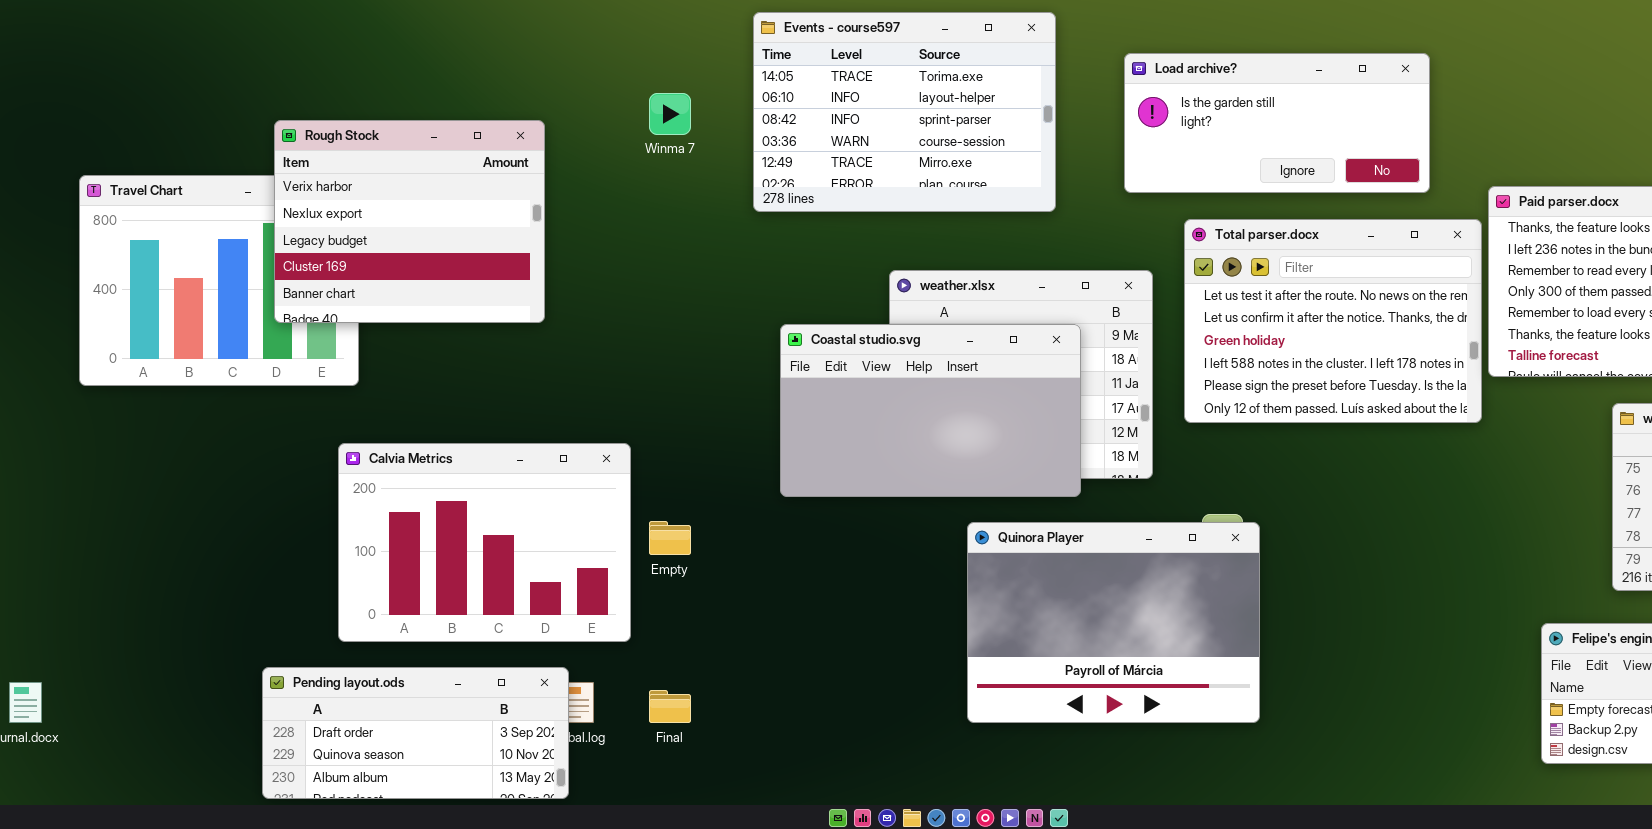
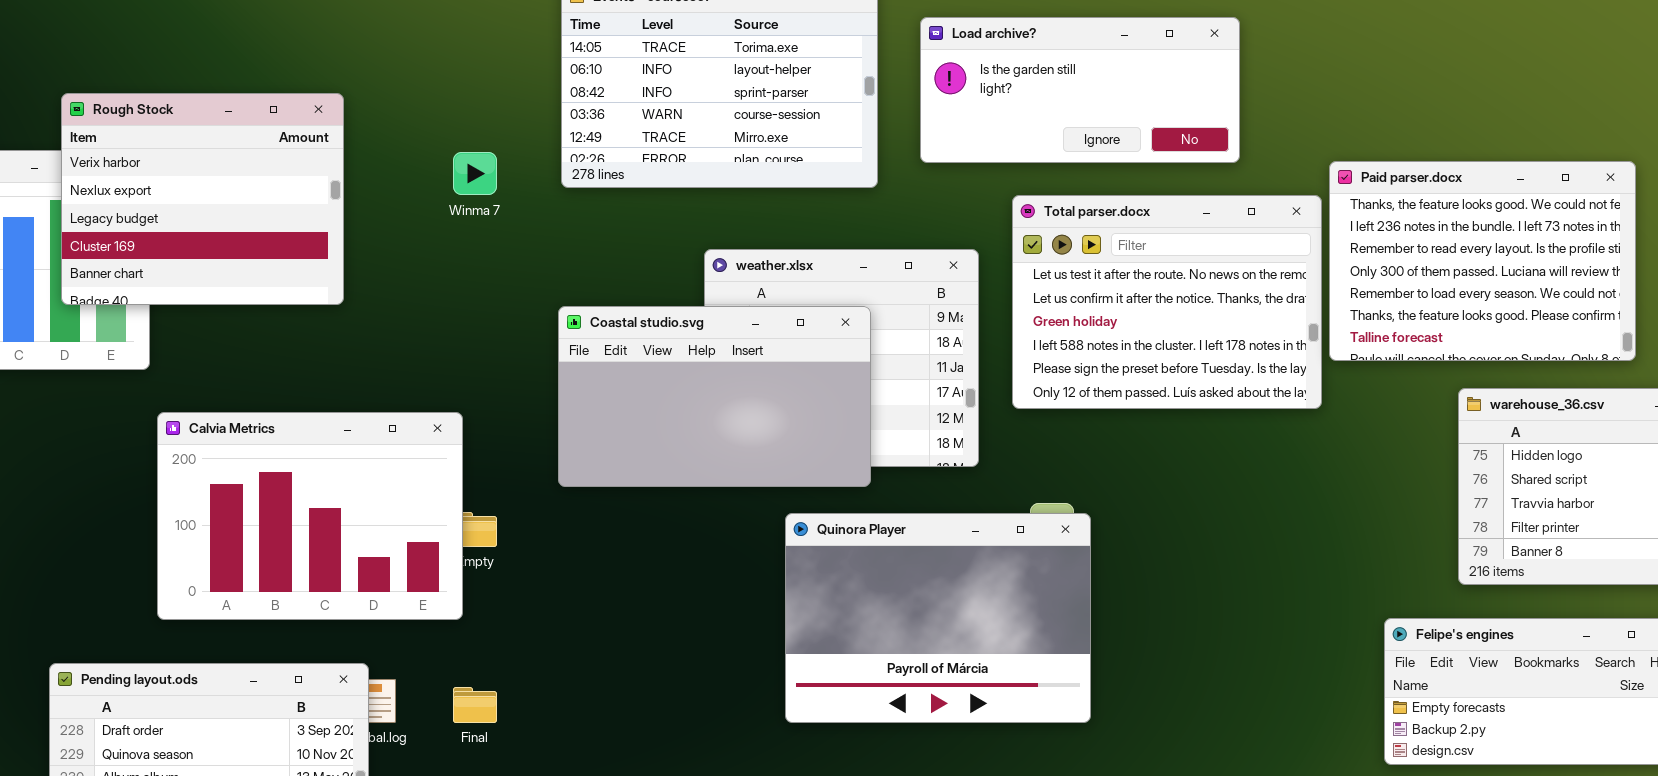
Load archive?: [1124,53,1430,193] -> [920,17,1240,163], moved
Winma 7: [649,93,691,135] -> [453,152,497,195], moved
Coastal studio.svg: [780,324,1081,497] -> [558,306,871,487], moved
Calvia Metrics: [338,443,631,642] -> [157,412,463,620], moved

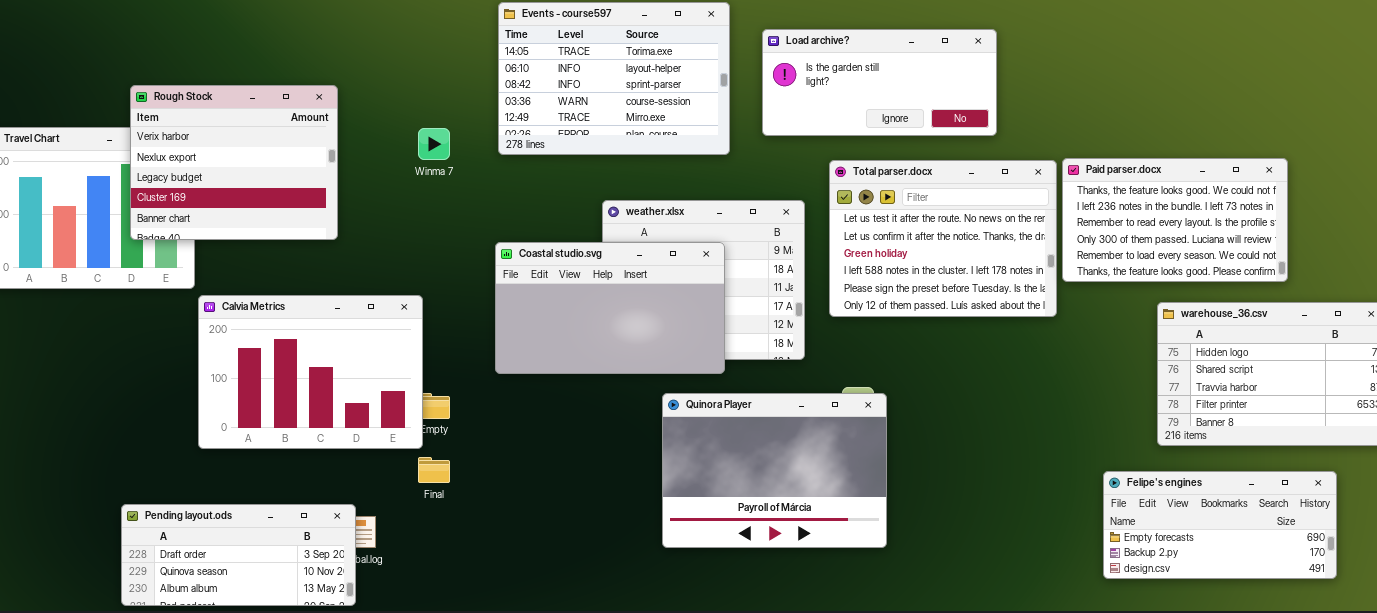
Paid parser.docx: [1329,161,1636,361] -> [1062,158,1288,282], resized
Calvia Metrics: [157,412,463,620] -> [198,295,423,449], moved
Final: [453,687,497,723] -> [418,457,450,483], moved

